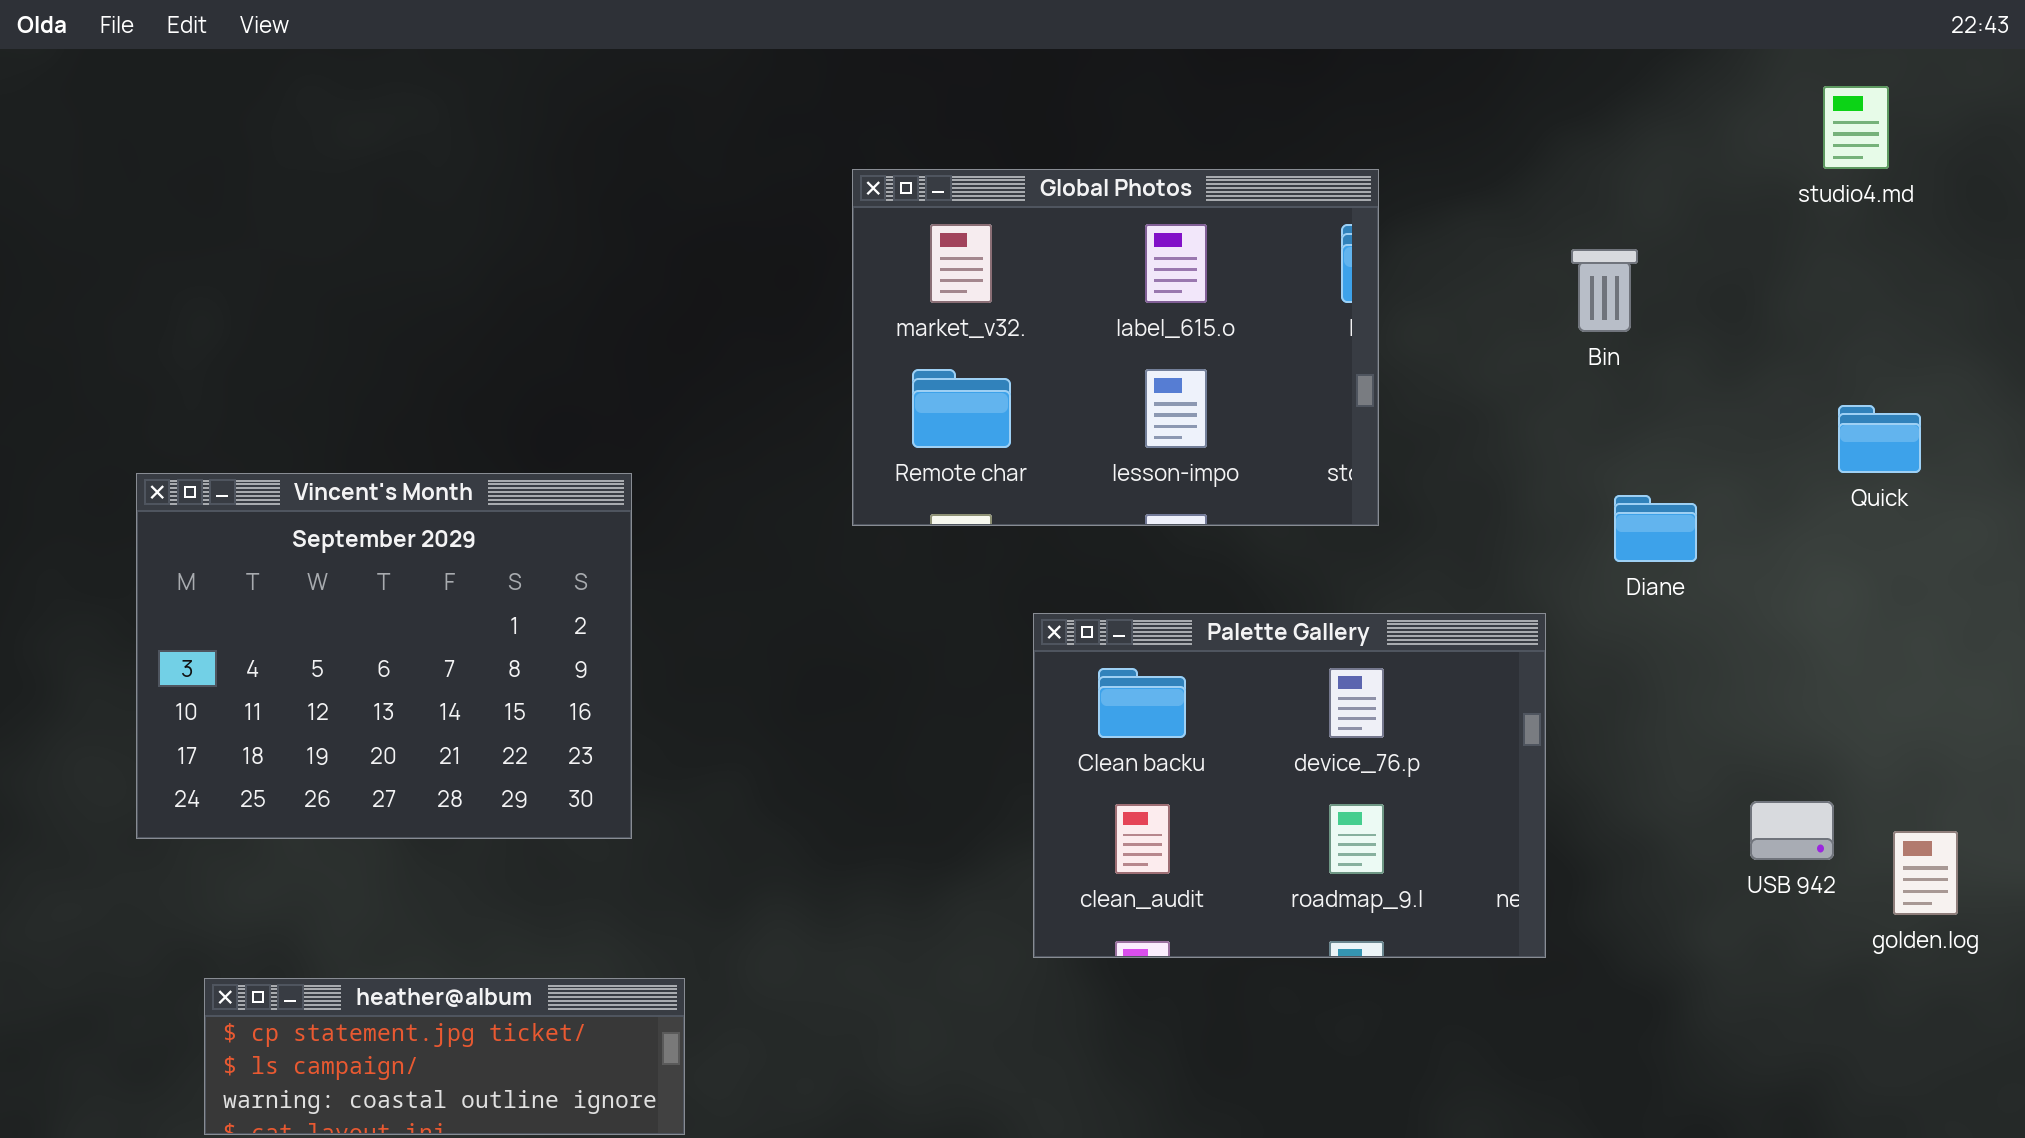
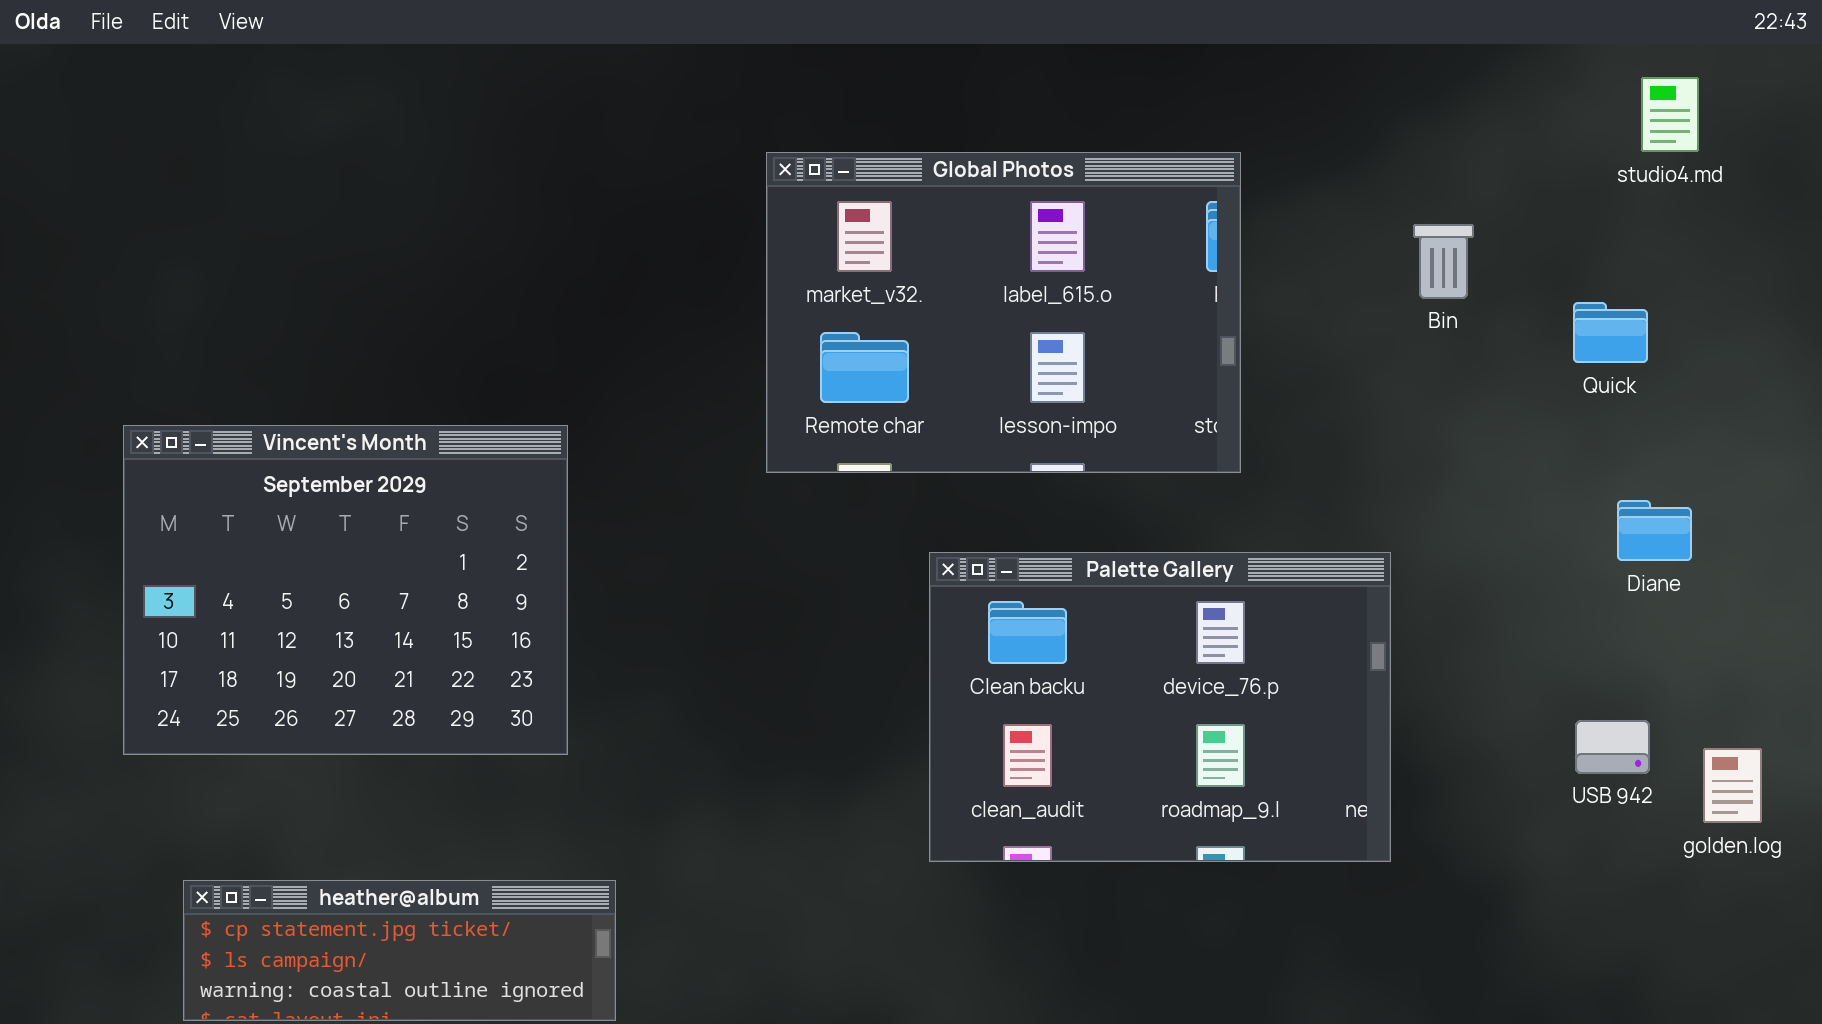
Quick: [1838,405,1921,473] -> [1573,302,1648,363], moved
Diane: [1614,495,1697,562] -> [1617,500,1692,561], moved

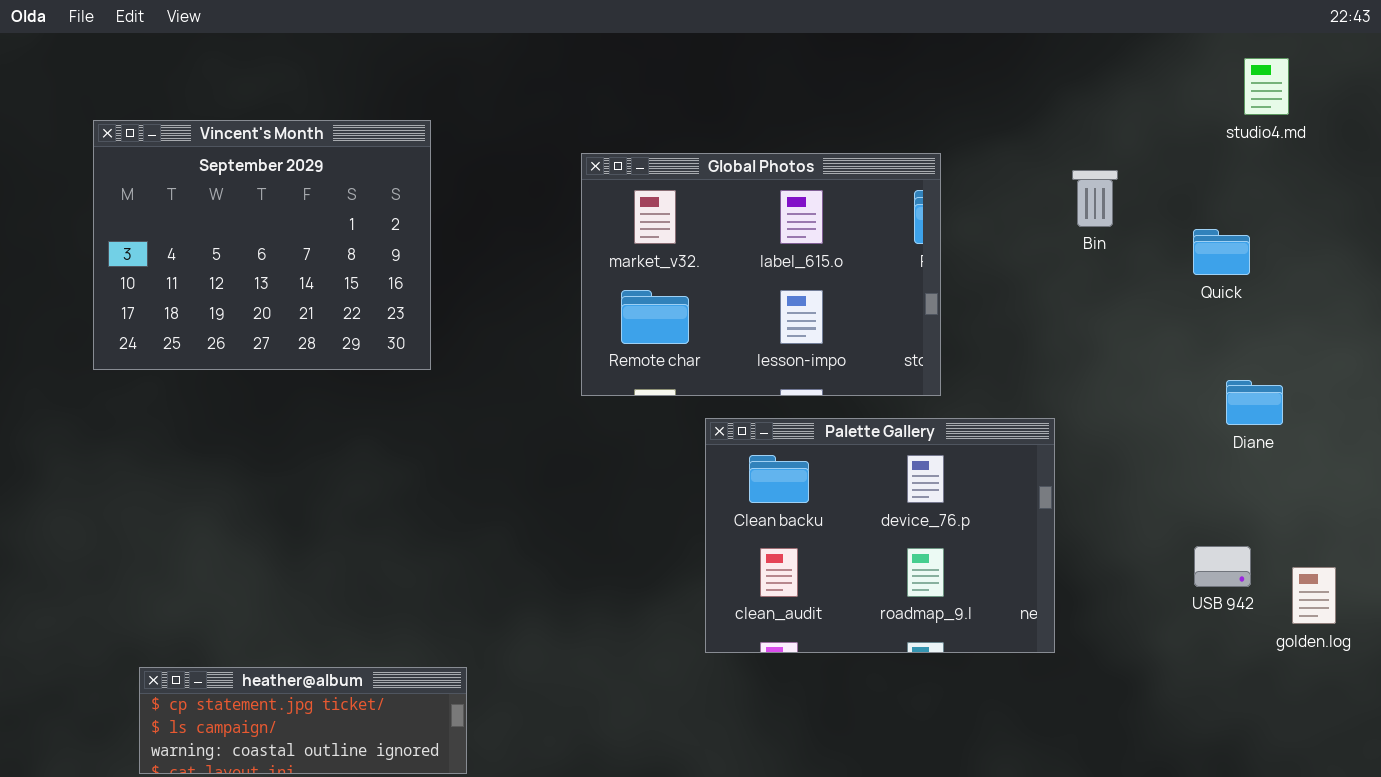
Global Photos: [766,152,1241,473] -> [581,153,941,396], moved
Vincent's Month: [123,425,568,755] -> [93,120,431,370], moved

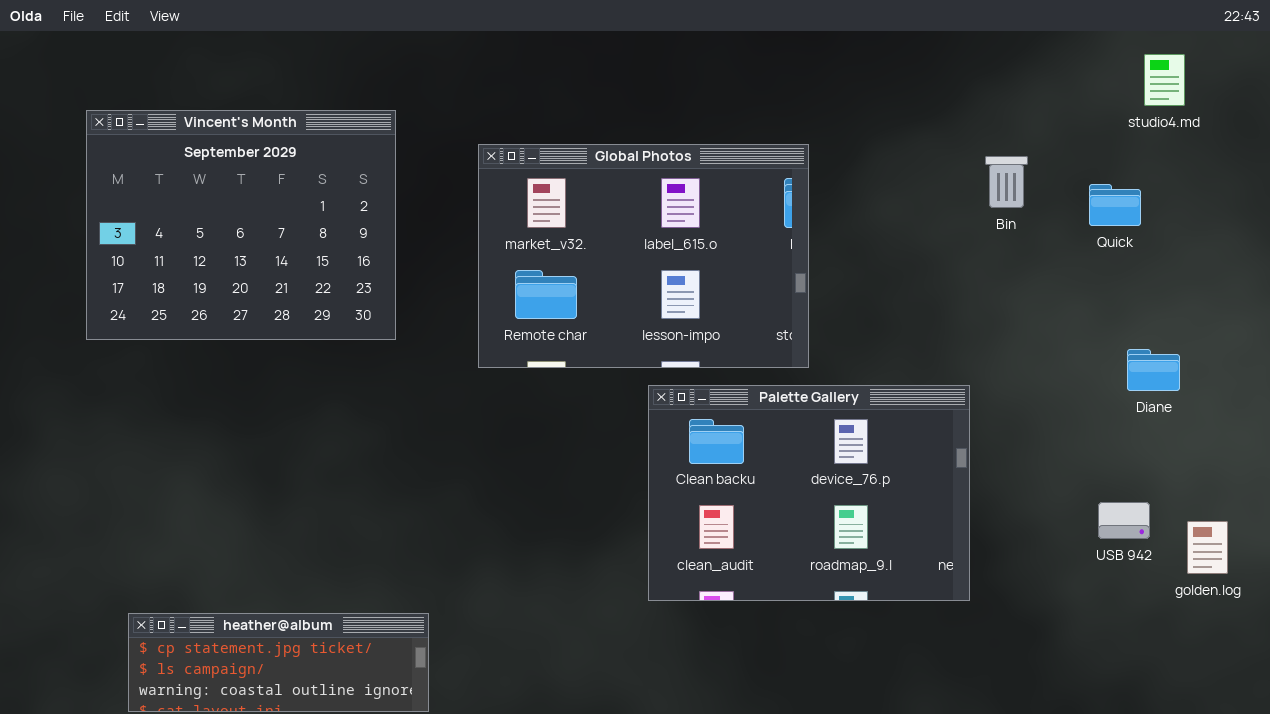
Global Photos: [581,153,941,396] -> [478,144,809,368], moved
Quick: [1193,229,1250,275] -> [1089,184,1141,226], moved

